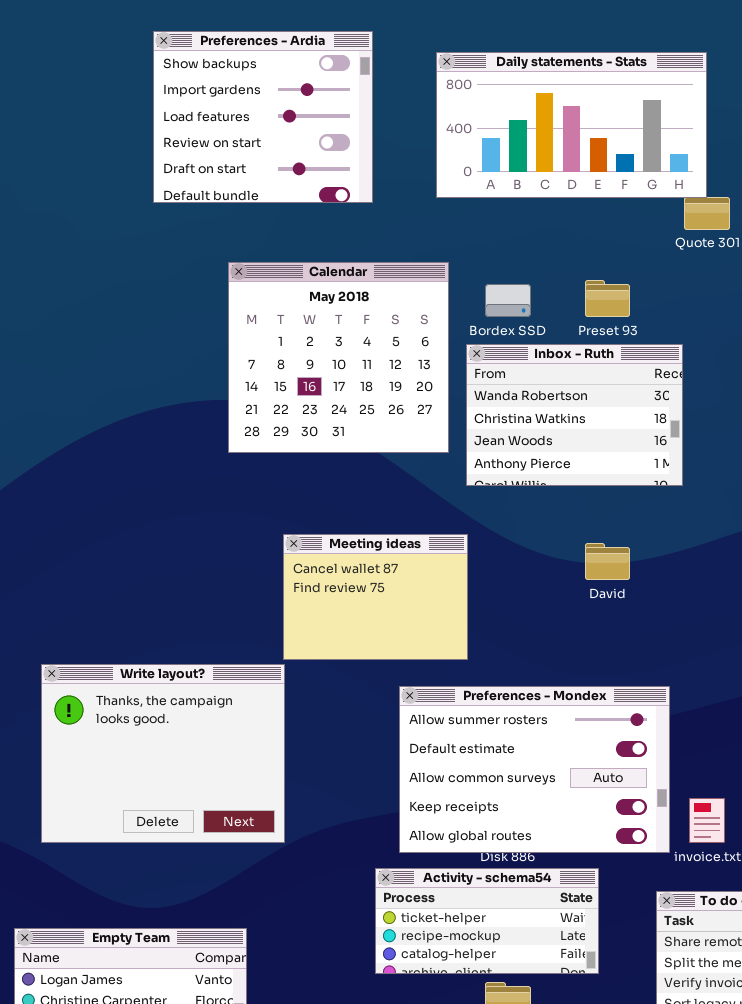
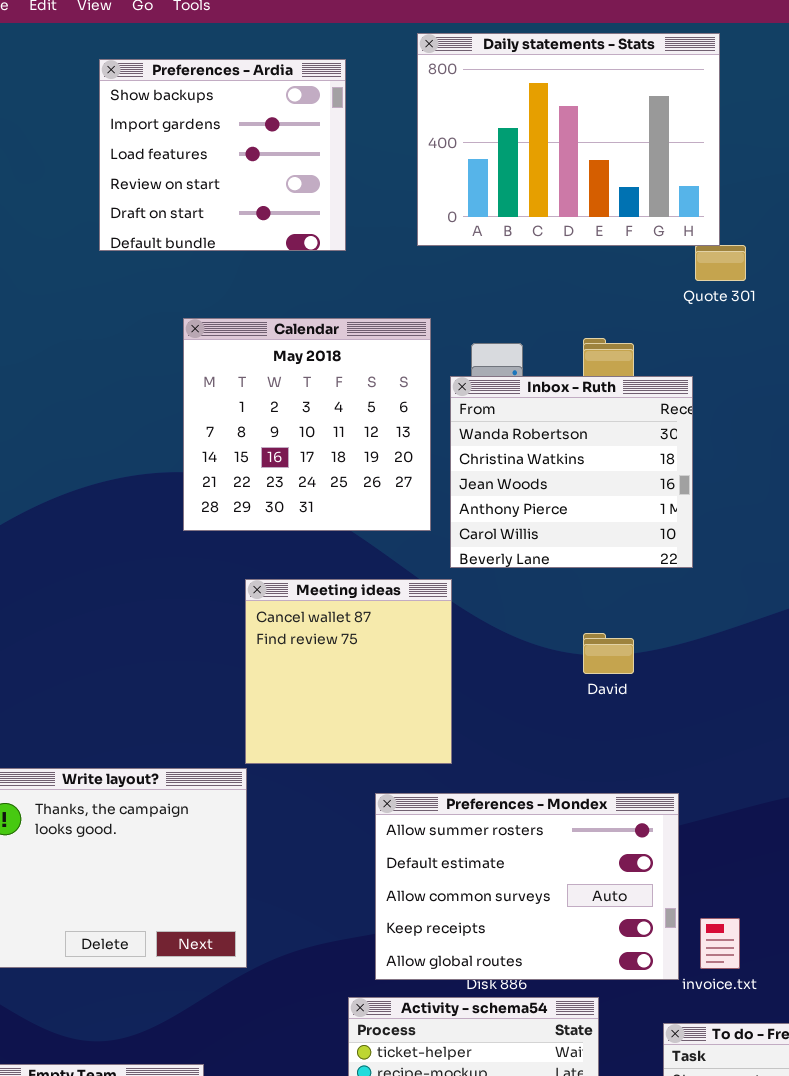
Daily statements - Stats: [436,52,707,198] -> [417,33,720,246], resized
Inbox - Ruth: [466,344,683,486] -> [450,376,693,568], resized
Meeting ideas: [283,534,468,660] -> [245,579,452,764], resized

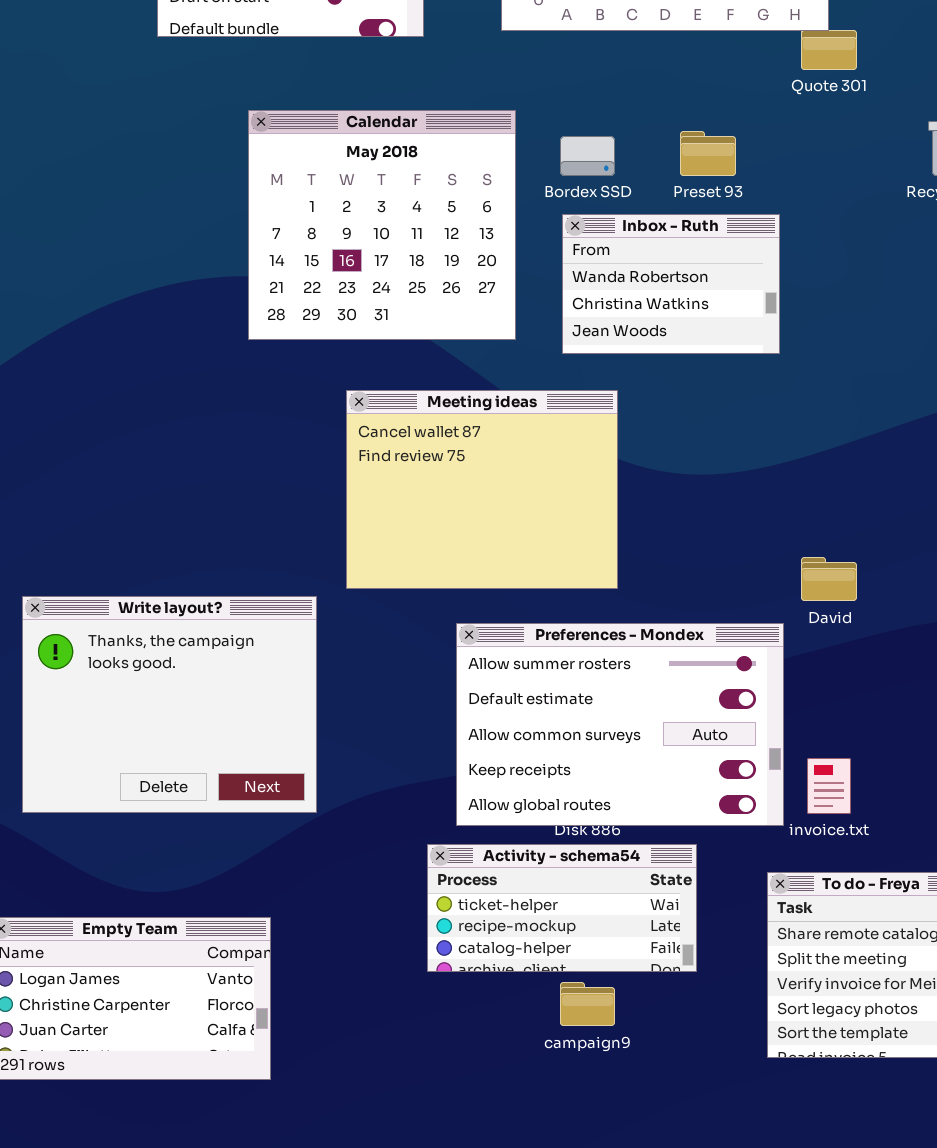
Inbox - Ruth: [450,376,693,568] -> [562,214,780,354], moved, resized
Meeting ideas: [245,579,452,764] -> [346,390,618,589], moved, resized
David: [583,633,634,674] -> [801,557,857,601], moved

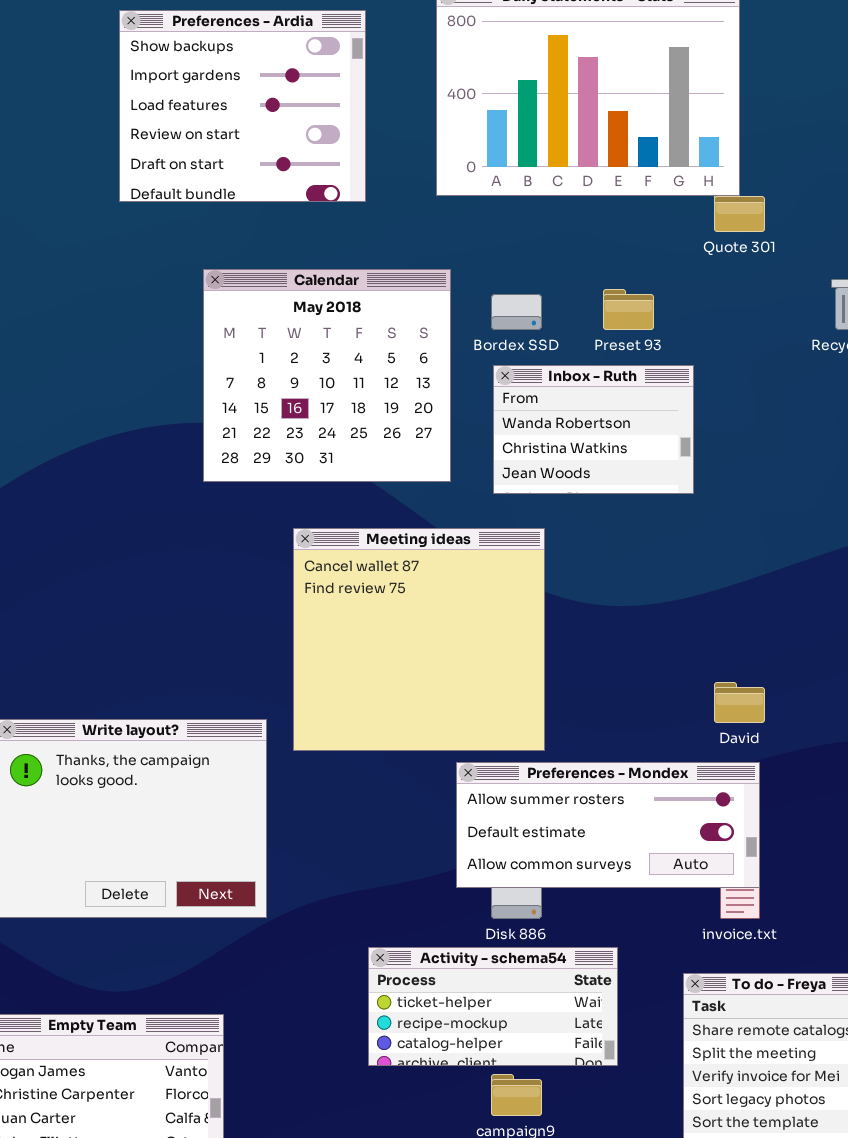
Meeting ideas: [346,390,618,589] -> [293,528,545,751], resized
Preferences - Mondex: [456,623,784,826] -> [456,762,760,888], moved, resized

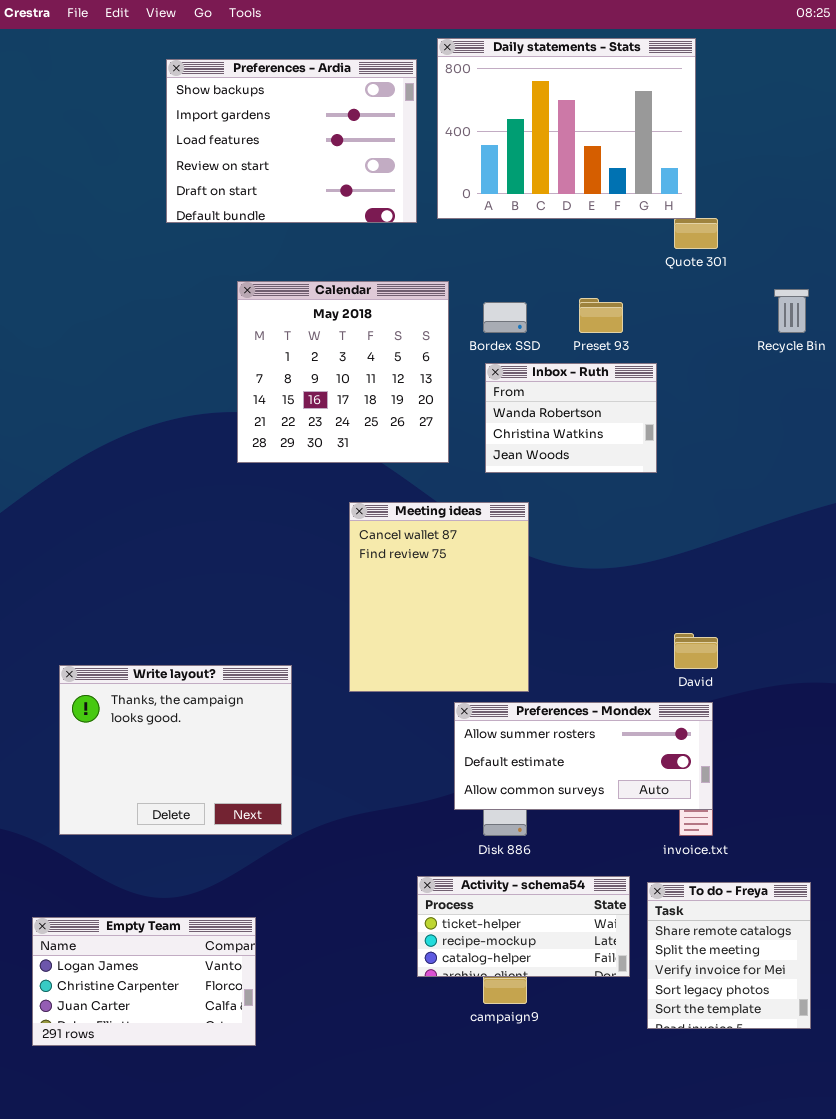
Preferences - Ardia: [119,10,366,202] -> [166,59,417,223], resized
Meeting ideas: [293,528,545,751] -> [349,502,529,692], resized
Activity - schema54: [368,947,618,1066] -> [417,876,630,977], moved

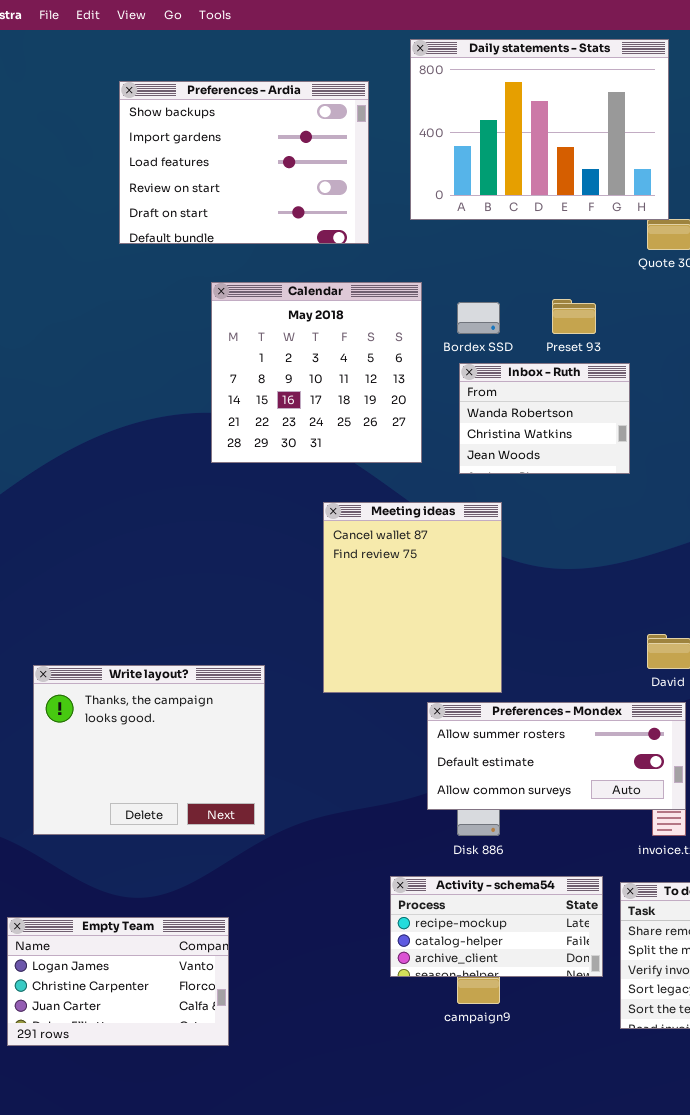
Preferences - Ardia: [166,59,417,223] -> [119,81,369,244], moved
Activity - schema54: [417,876,630,977] -> [390,876,603,977], scrolled down 1 row

